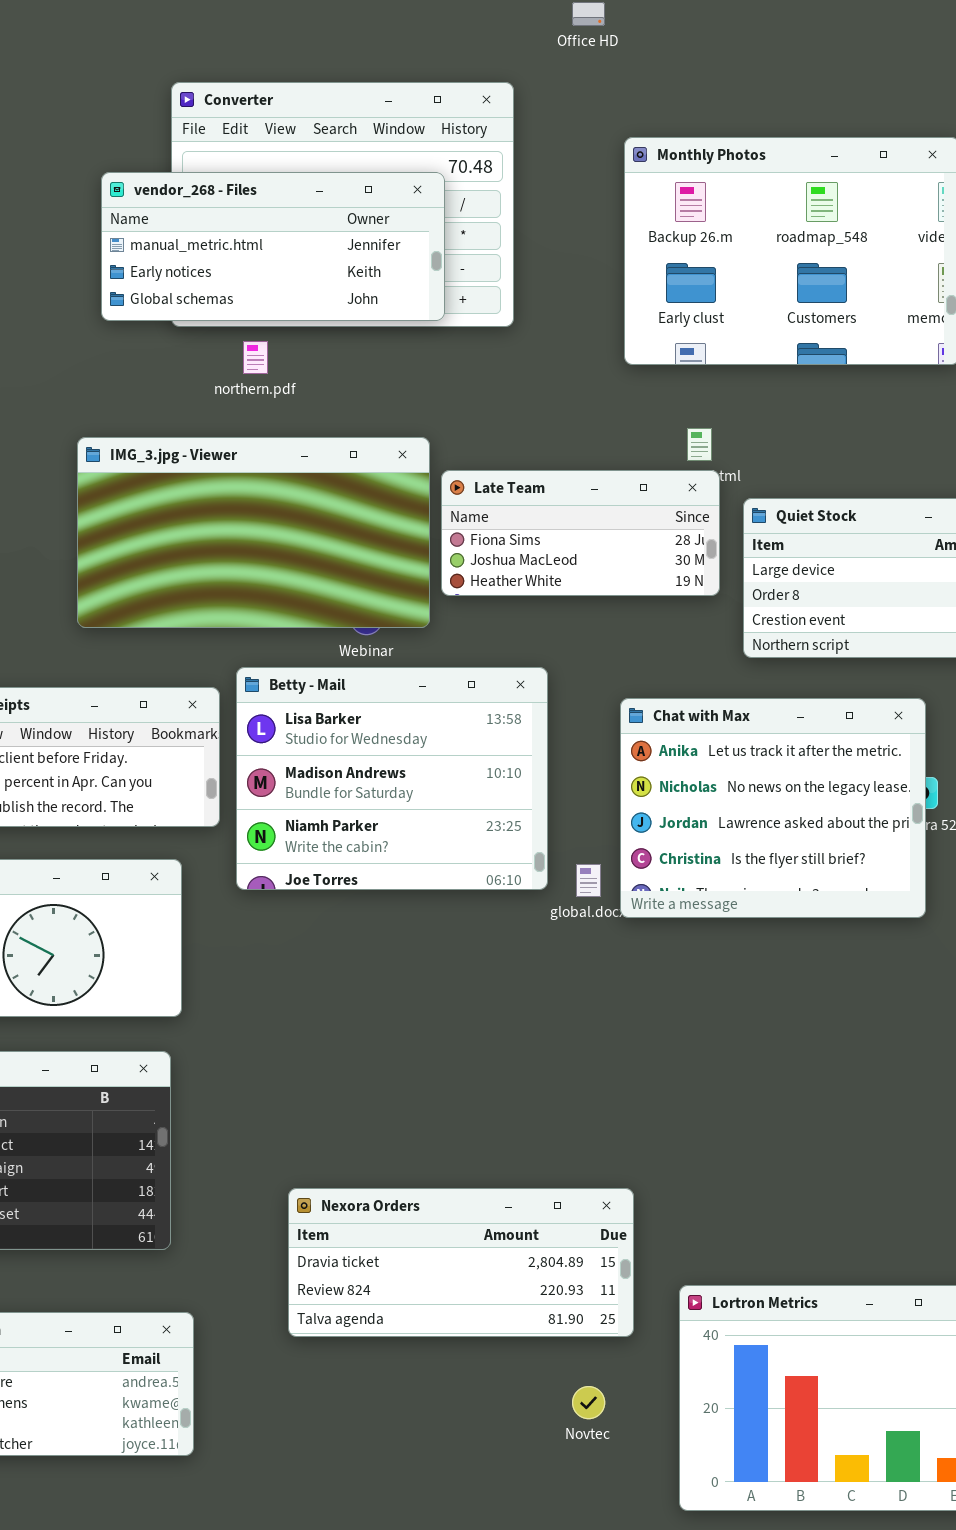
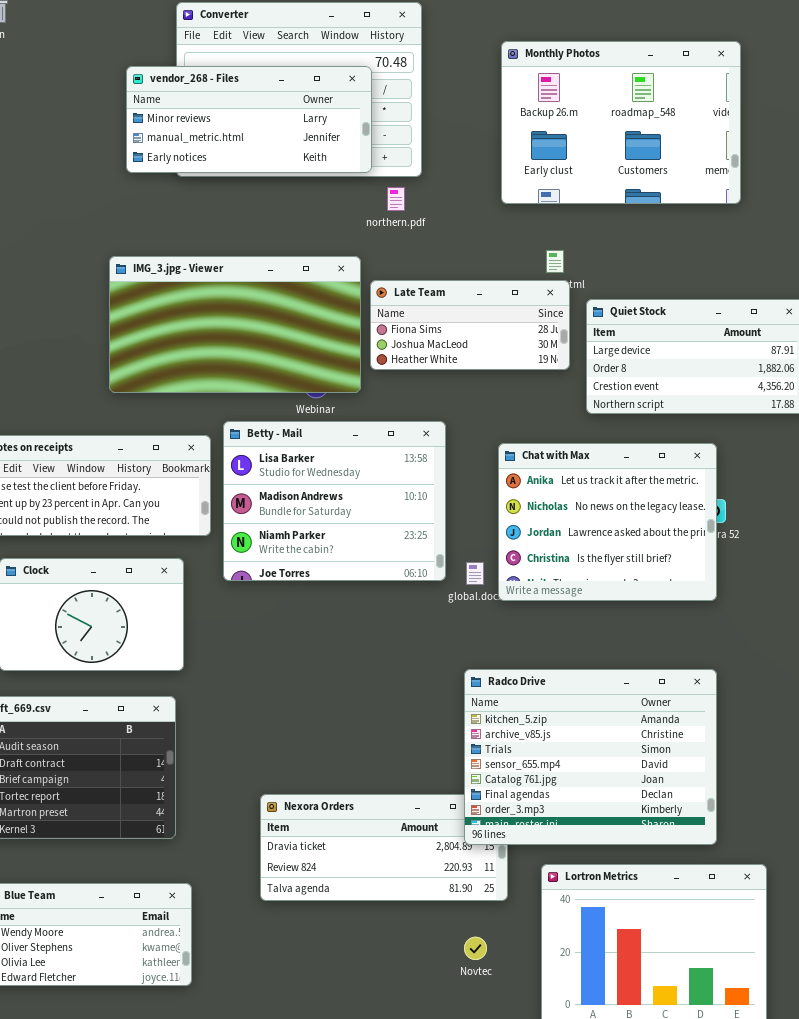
vendor_268 - Files: [101,172,445,321] -> [126,66,372,173], scrolled up 1 row
northern.pdf: [243,341,268,374] -> [387,187,405,211], moved
Radco Drive: none -> [464,669,717,845], opened

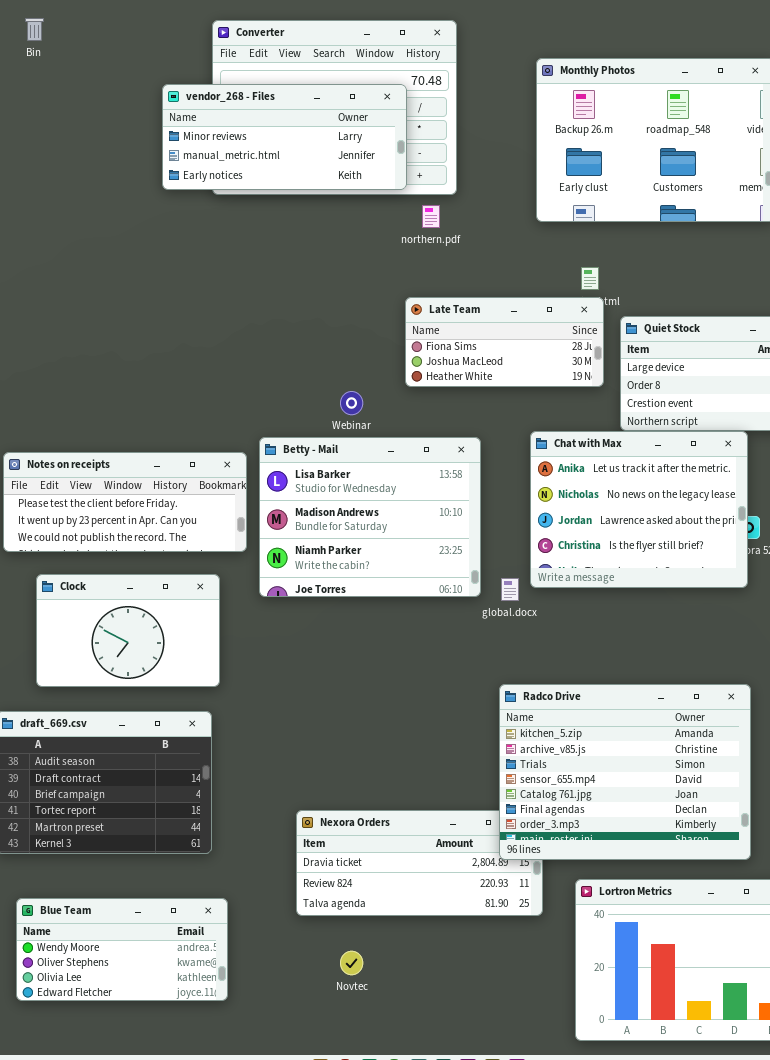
IMG_3.jpg - Viewer: [109,256,361,393] -> none, closed
Chat with Max: [498,443,717,601] -> [530,431,748,588], moved
Novtec: [464,937,487,960] -> [340,951,363,975], moved

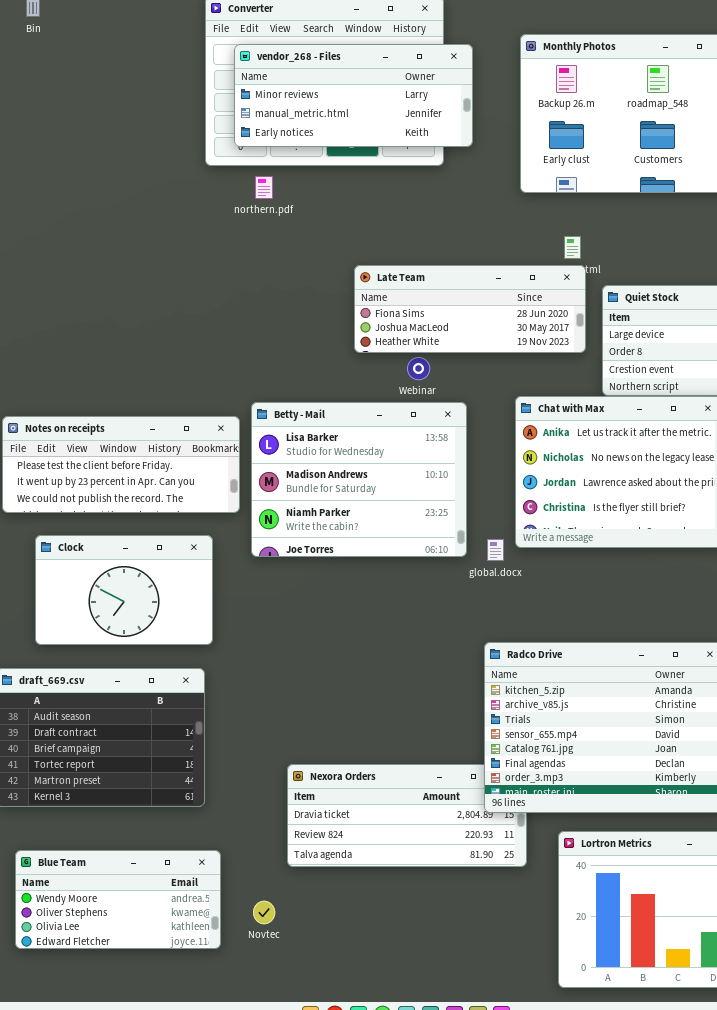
vendor_268 - Files: [162,84,407,190] -> [234,44,473,147], moved
northern.pdf: [422,205,440,228] -> [255,176,273,199], moved
Late Team: [405,297,604,387] -> [354,265,586,353], resized
Webinar: [340,391,363,415] -> [407,357,430,380], moved
Novtec: [340,951,363,975] -> [253,901,275,924], moved

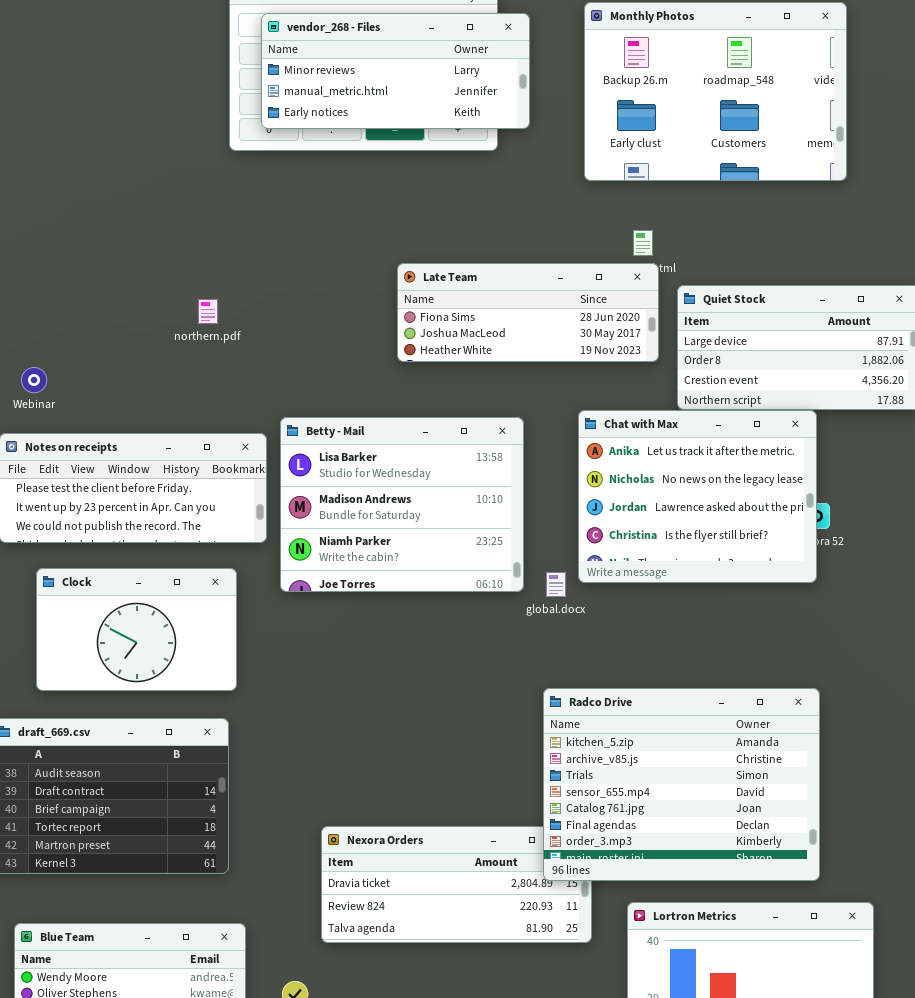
northern.pdf: [255,176,273,199] -> [198,299,218,324], moved
Webinar: [407,357,430,380] -> [21,367,47,393], moved

